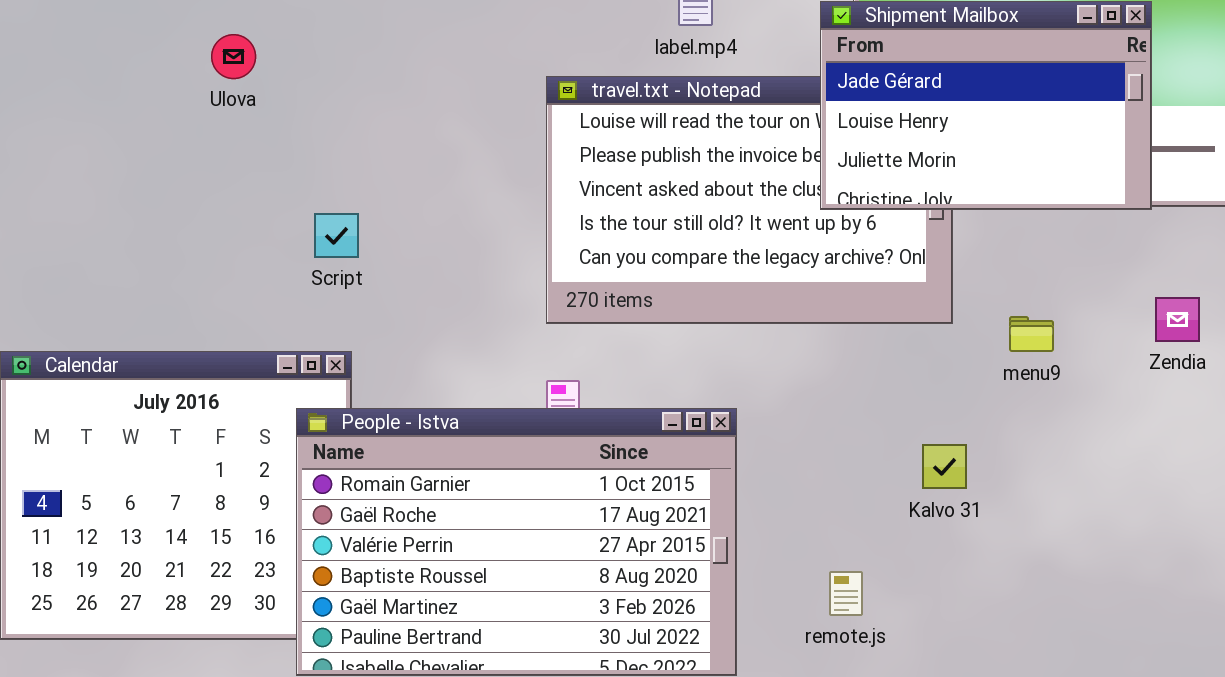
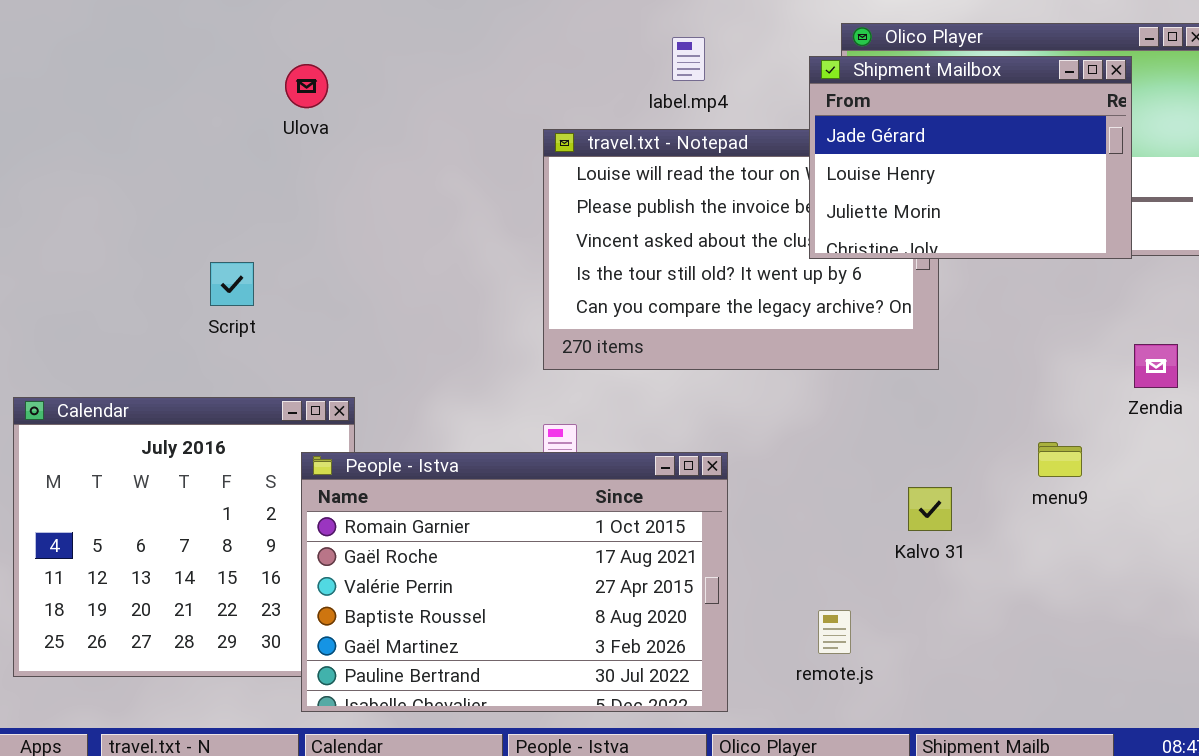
Ulova: [211,34,256,79] -> [285,64,328,108], moved
Script: [314,213,359,258] -> [210,262,254,306], moved
menu9: [1009,316,1054,352] -> [1038,442,1082,477], moved

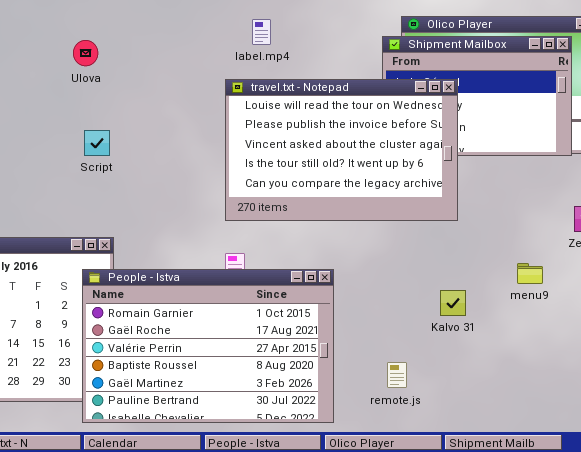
label.mp4: [672,37,705,81] -> [252,19,271,45], moved
travel.txt - Notepad: [543,129,939,370] -> [225,79,458,221], raised
Script: [210,262,254,306] -> [84,130,110,156], moved

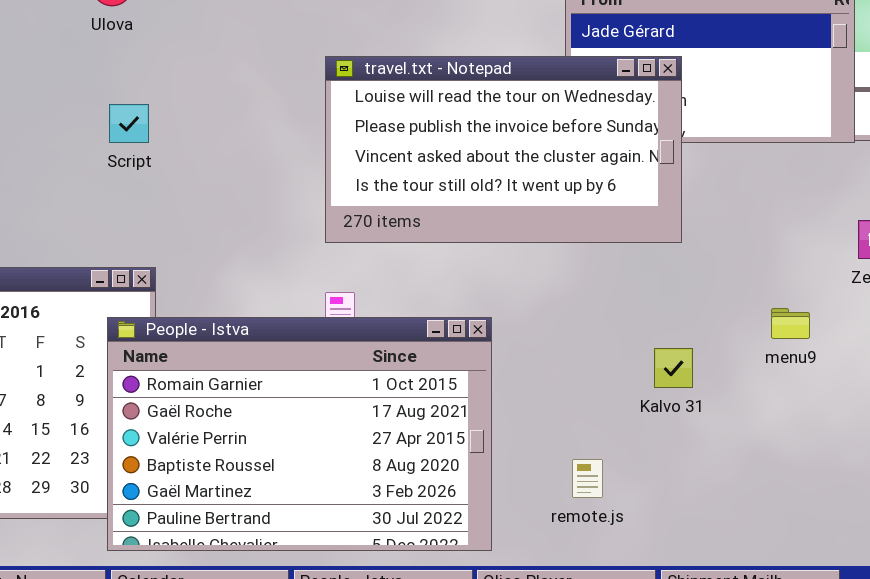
travel.txt - Notepad: [225,79,458,221] -> [325,56,682,243], resized

